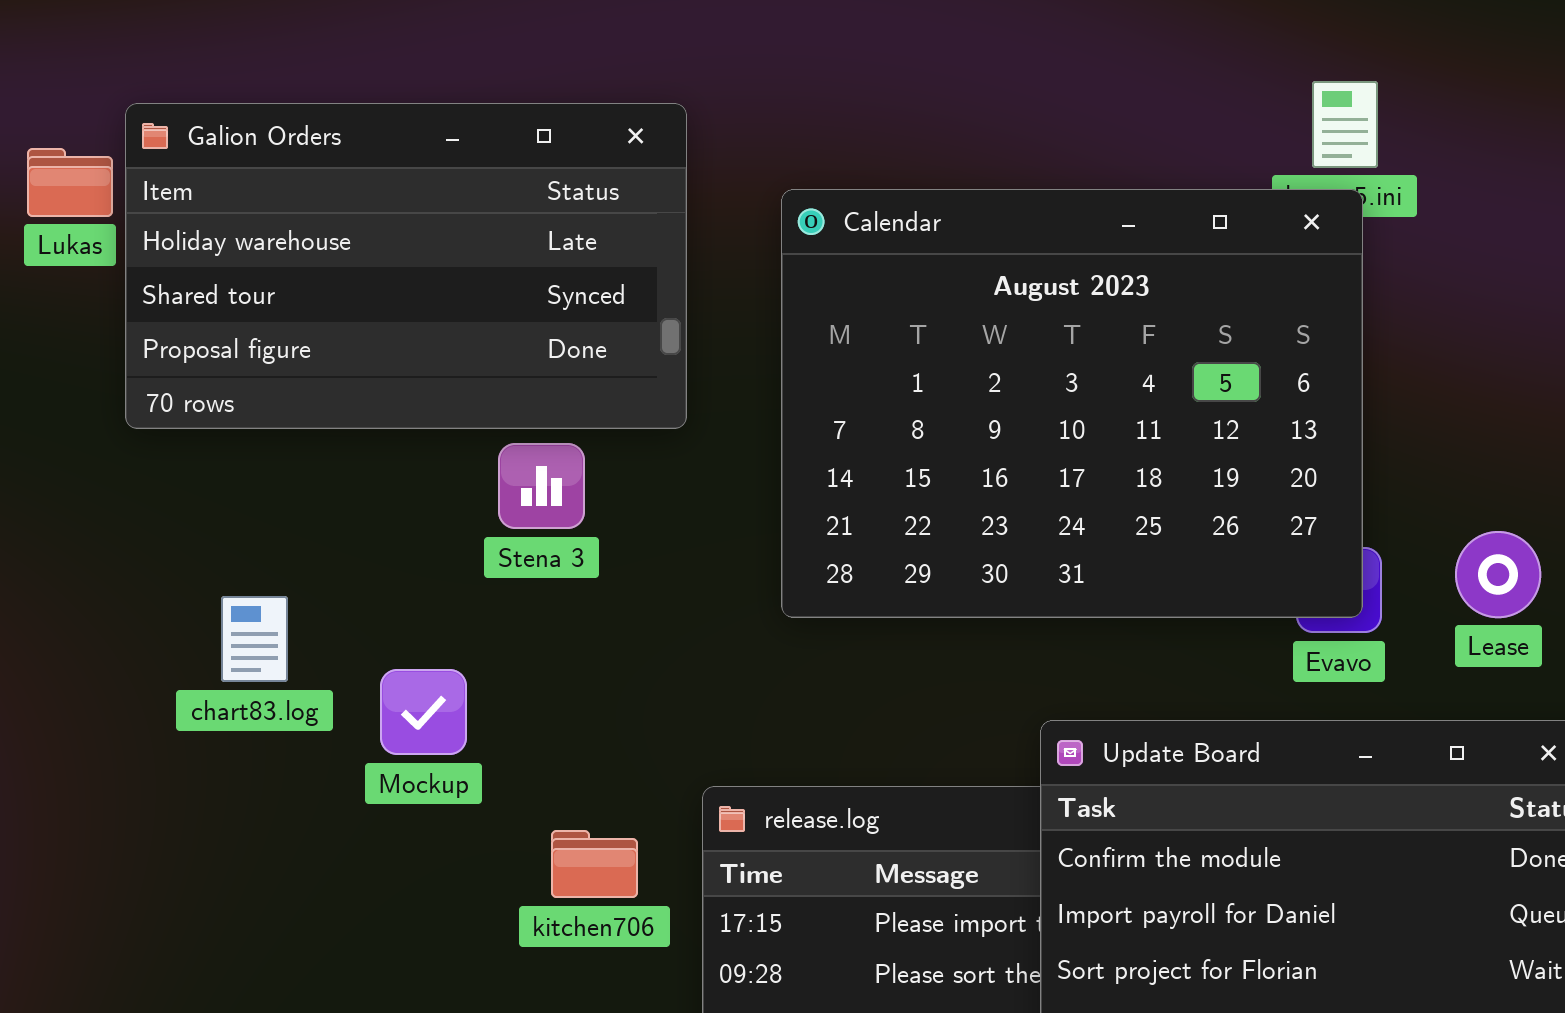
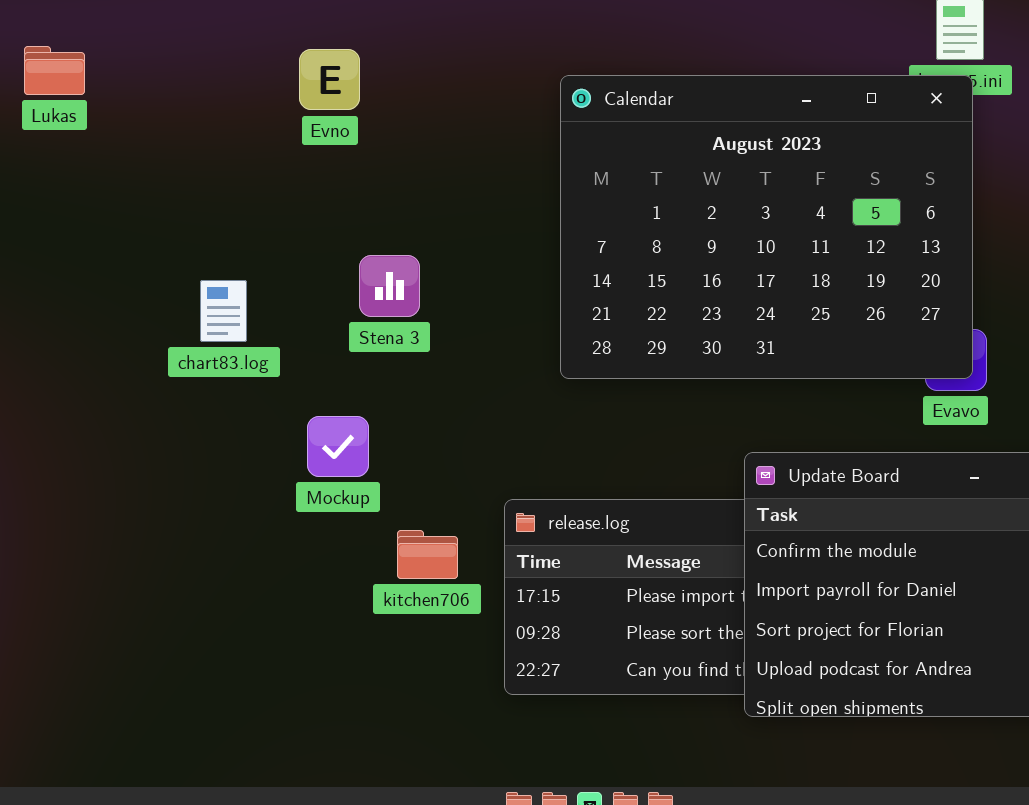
Galion Orders: [125,103,687,429] -> none, closed
chart83.log: [221,596,288,682] -> [200,280,247,342], moved
Mockup: [380,669,467,755] -> [307,416,369,477], moved

